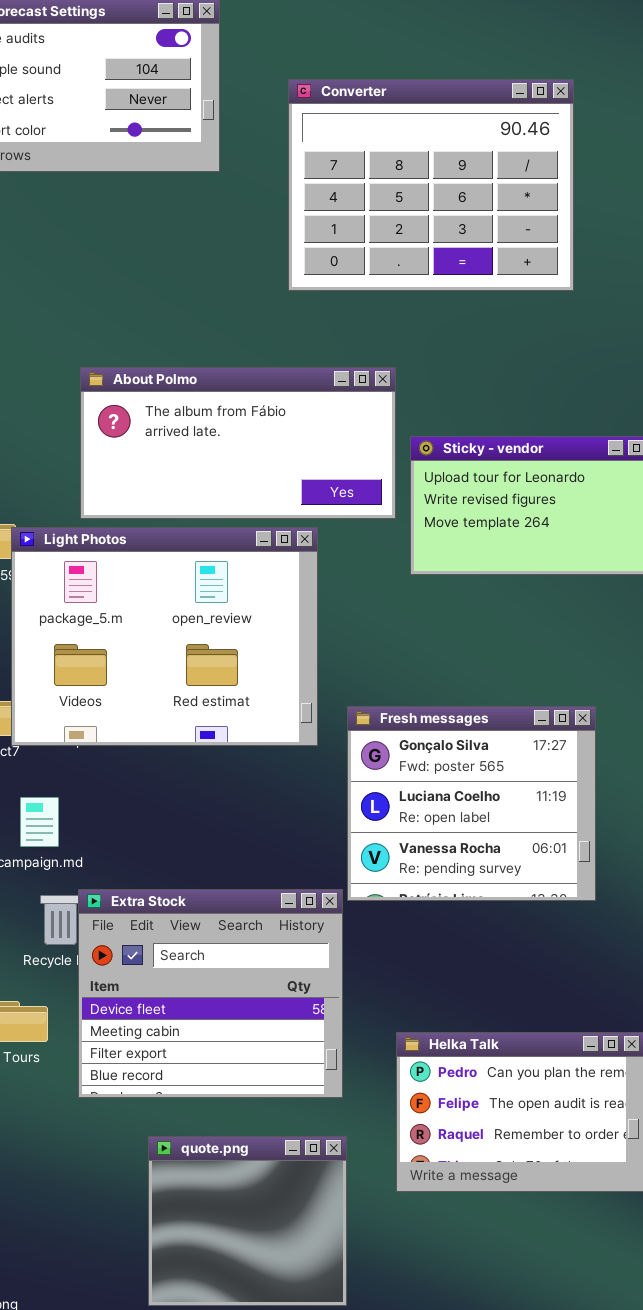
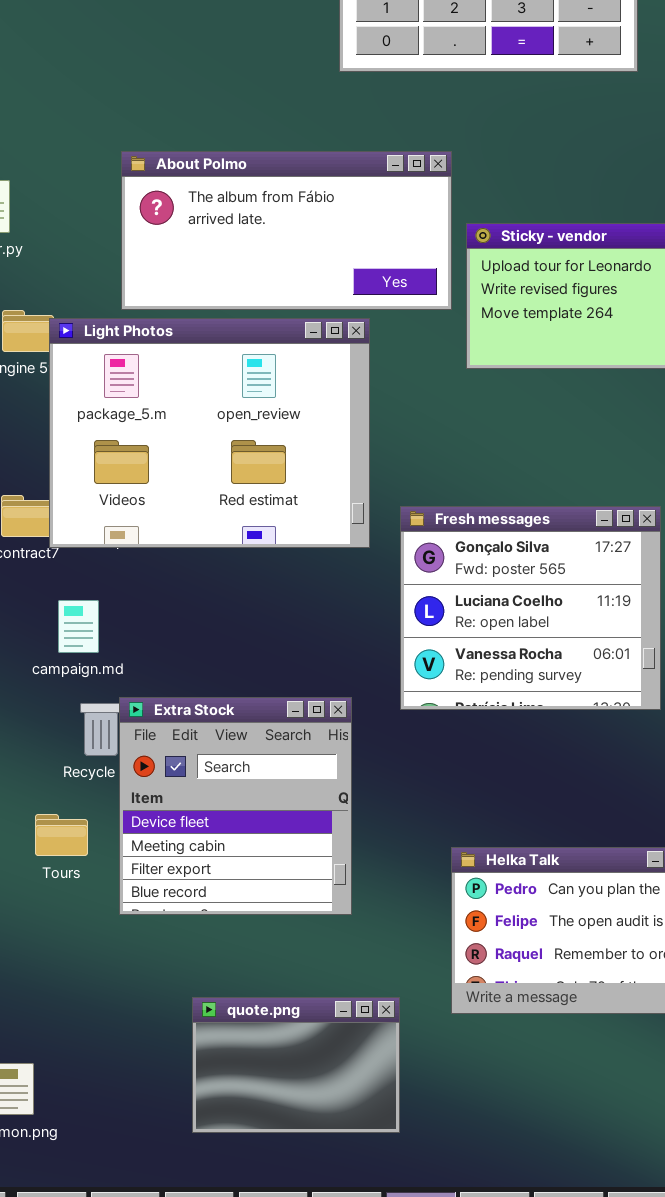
Extra Stock: [78,889,343,1098] -> [119,697,352,915], resized
quote.png: [148,1136,347,1306] -> [192,997,400,1133], resized

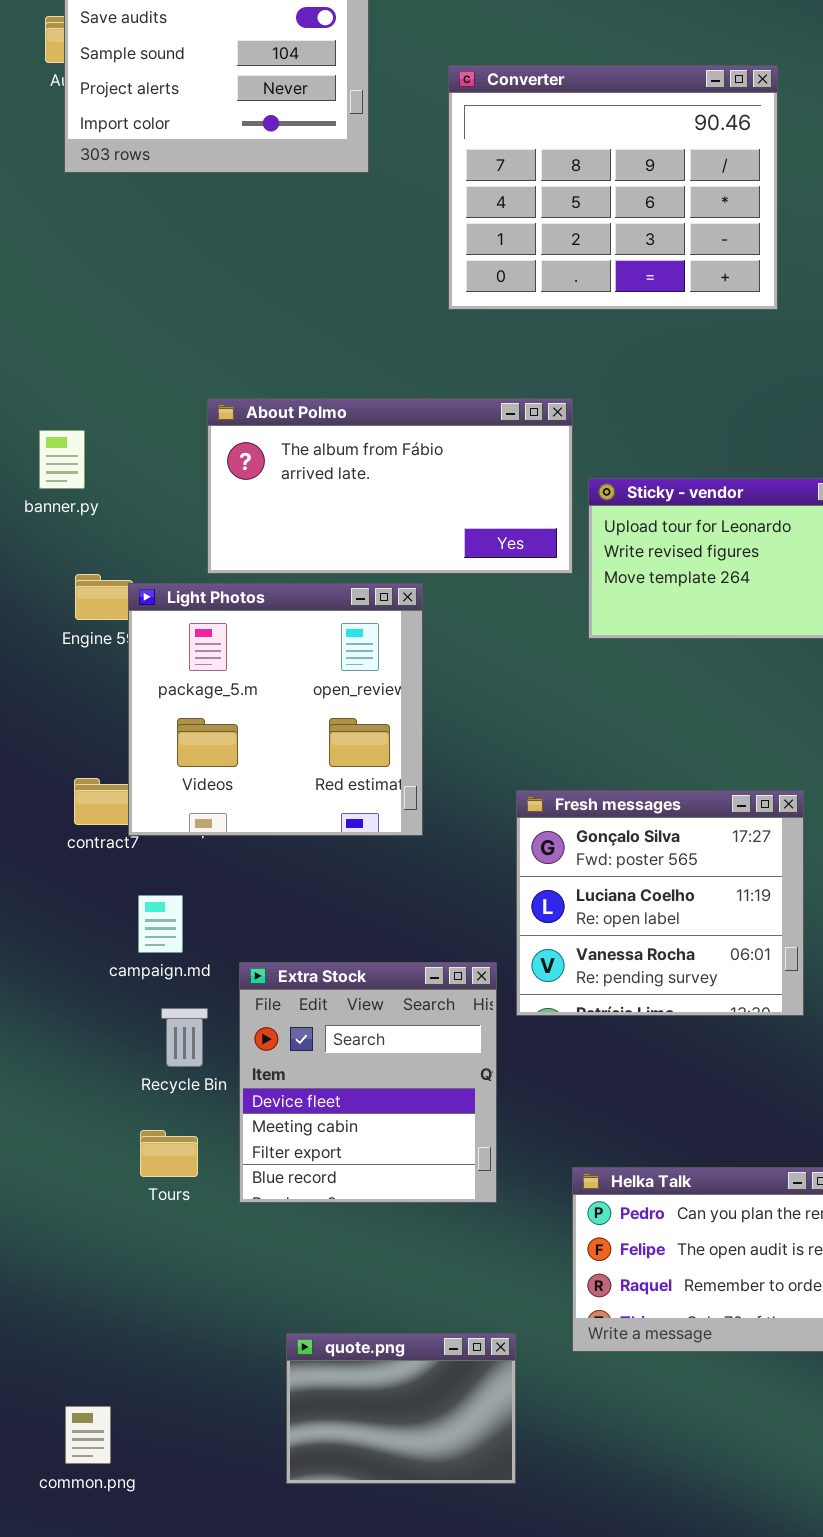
Light Photos: [49,318,370,548] -> [128,583,423,836], resized
Extra Stock: [119,697,352,915] -> [239,962,497,1203], moved
Tours: [35,814,88,856] -> [140,1130,198,1177], moved

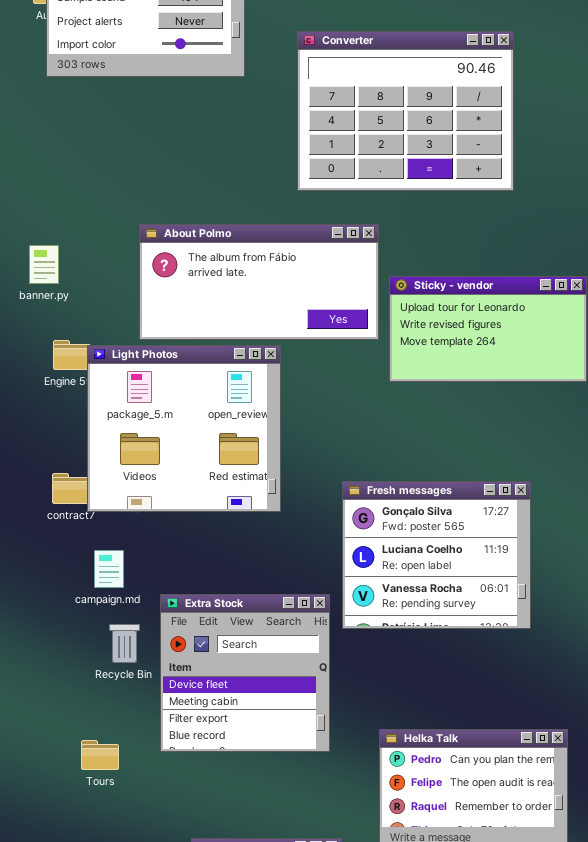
Converter: [448,65,778,310] -> [297,31,514,191], moved
Tours: [140,1130,198,1177] -> [81,740,119,770], moved

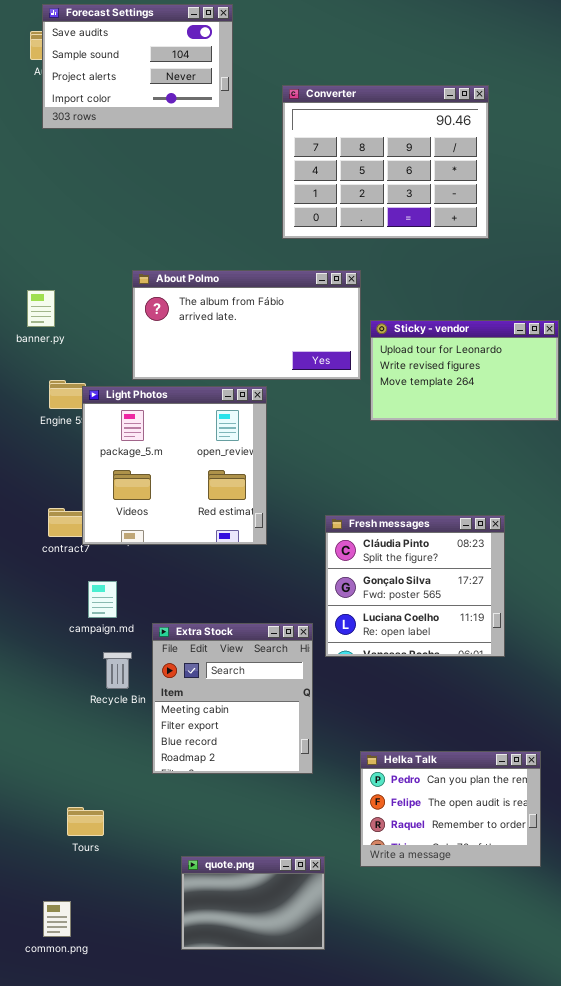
Fresh messages: [342,481,531,629] -> [325,515,505,657], scrolled up 1 row
Extra Stock: [160,594,330,752] -> [152,623,313,774], scrolled down 1 row
Tours: [81,740,119,770] -> [67,807,104,836], moved

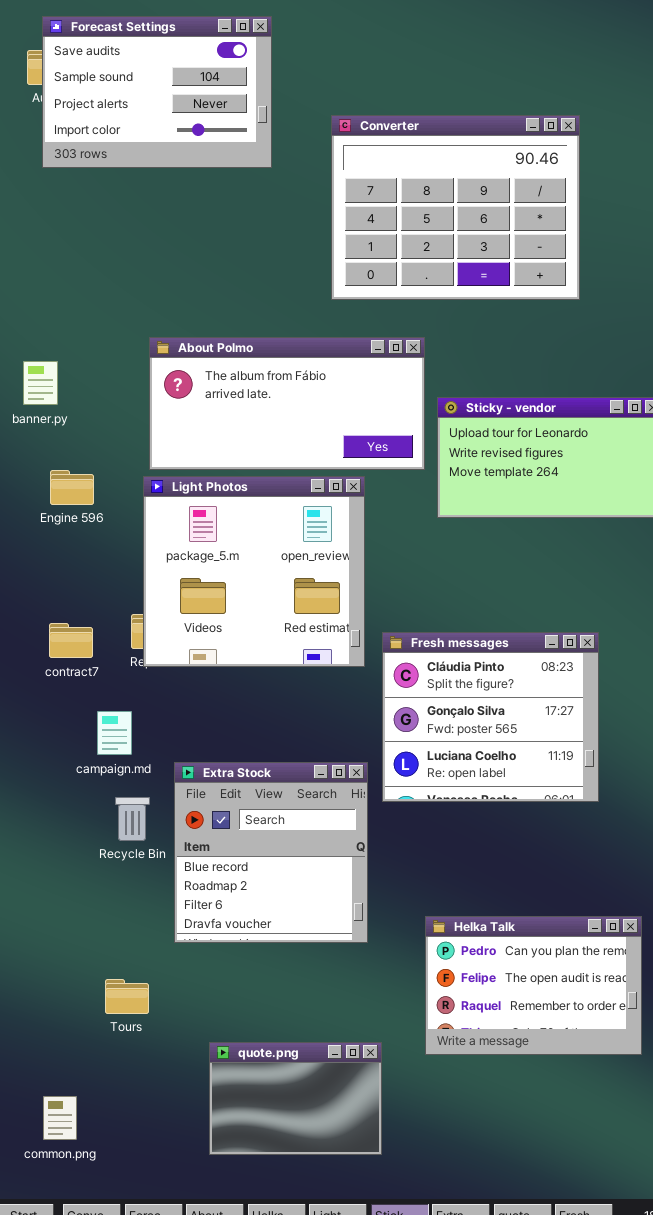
Light Photos: [82,386,267,545] -> [143,476,365,667], moved
Extra Stock: [152,623,313,774] -> [174,762,368,943], scrolled down 2 rows
Tours: [67,807,104,836] -> [105,979,149,1014], moved

